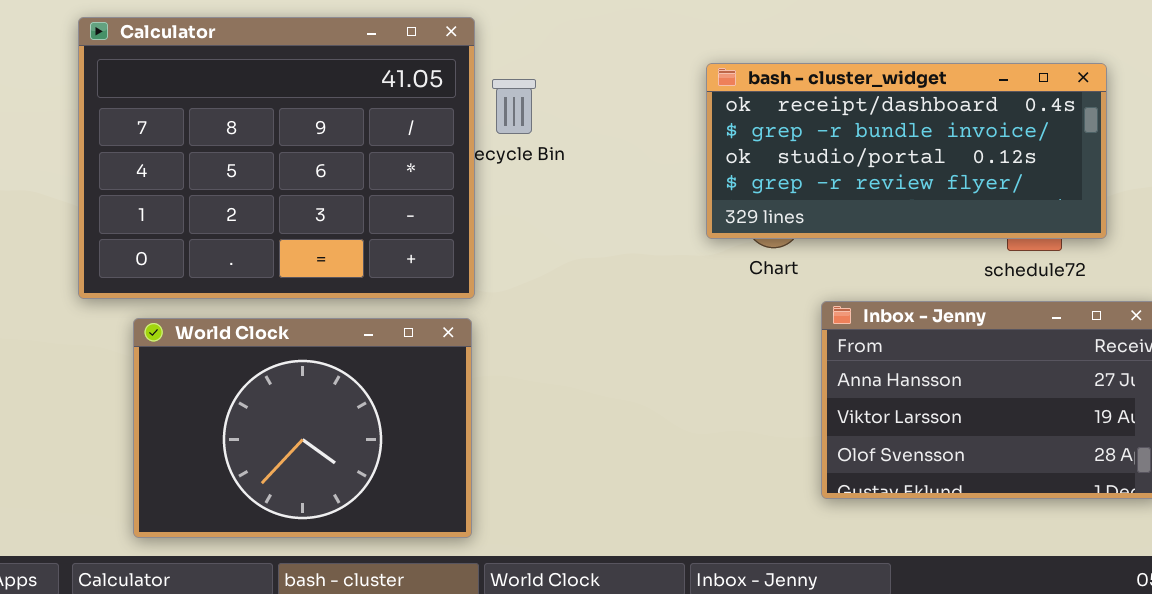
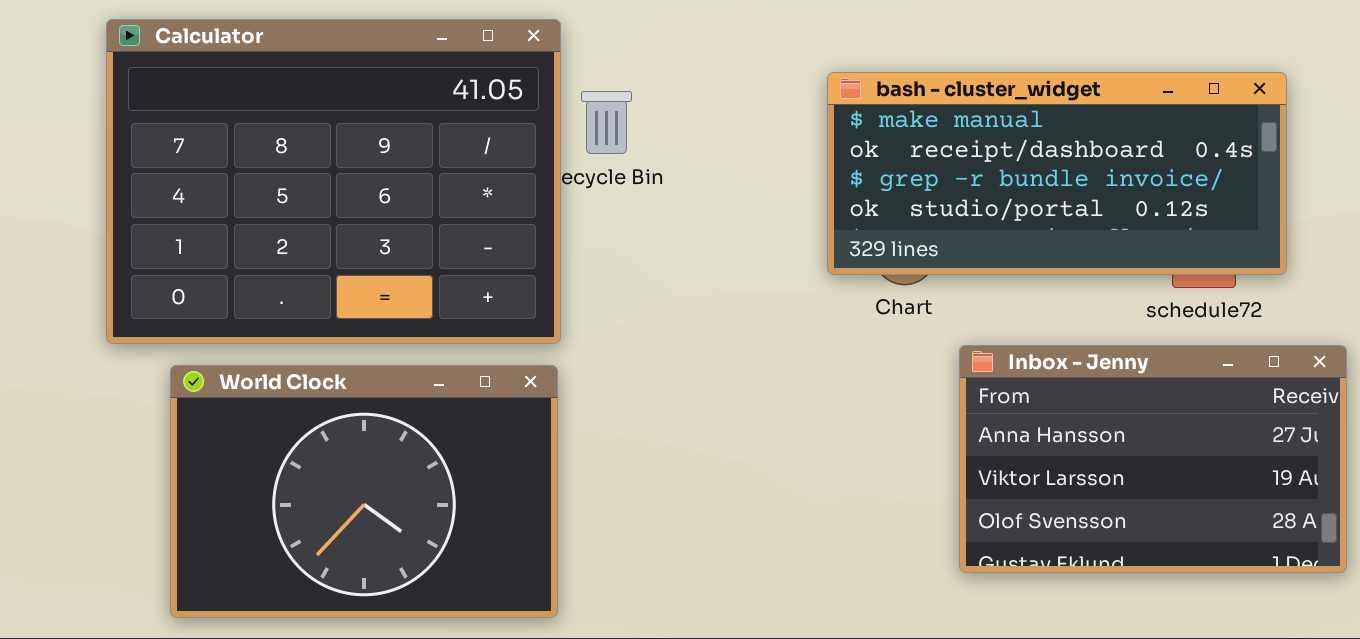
bash - cluster_widget: [706,63,1107,239] -> [827,72,1287,275], scrolled up 1 row

